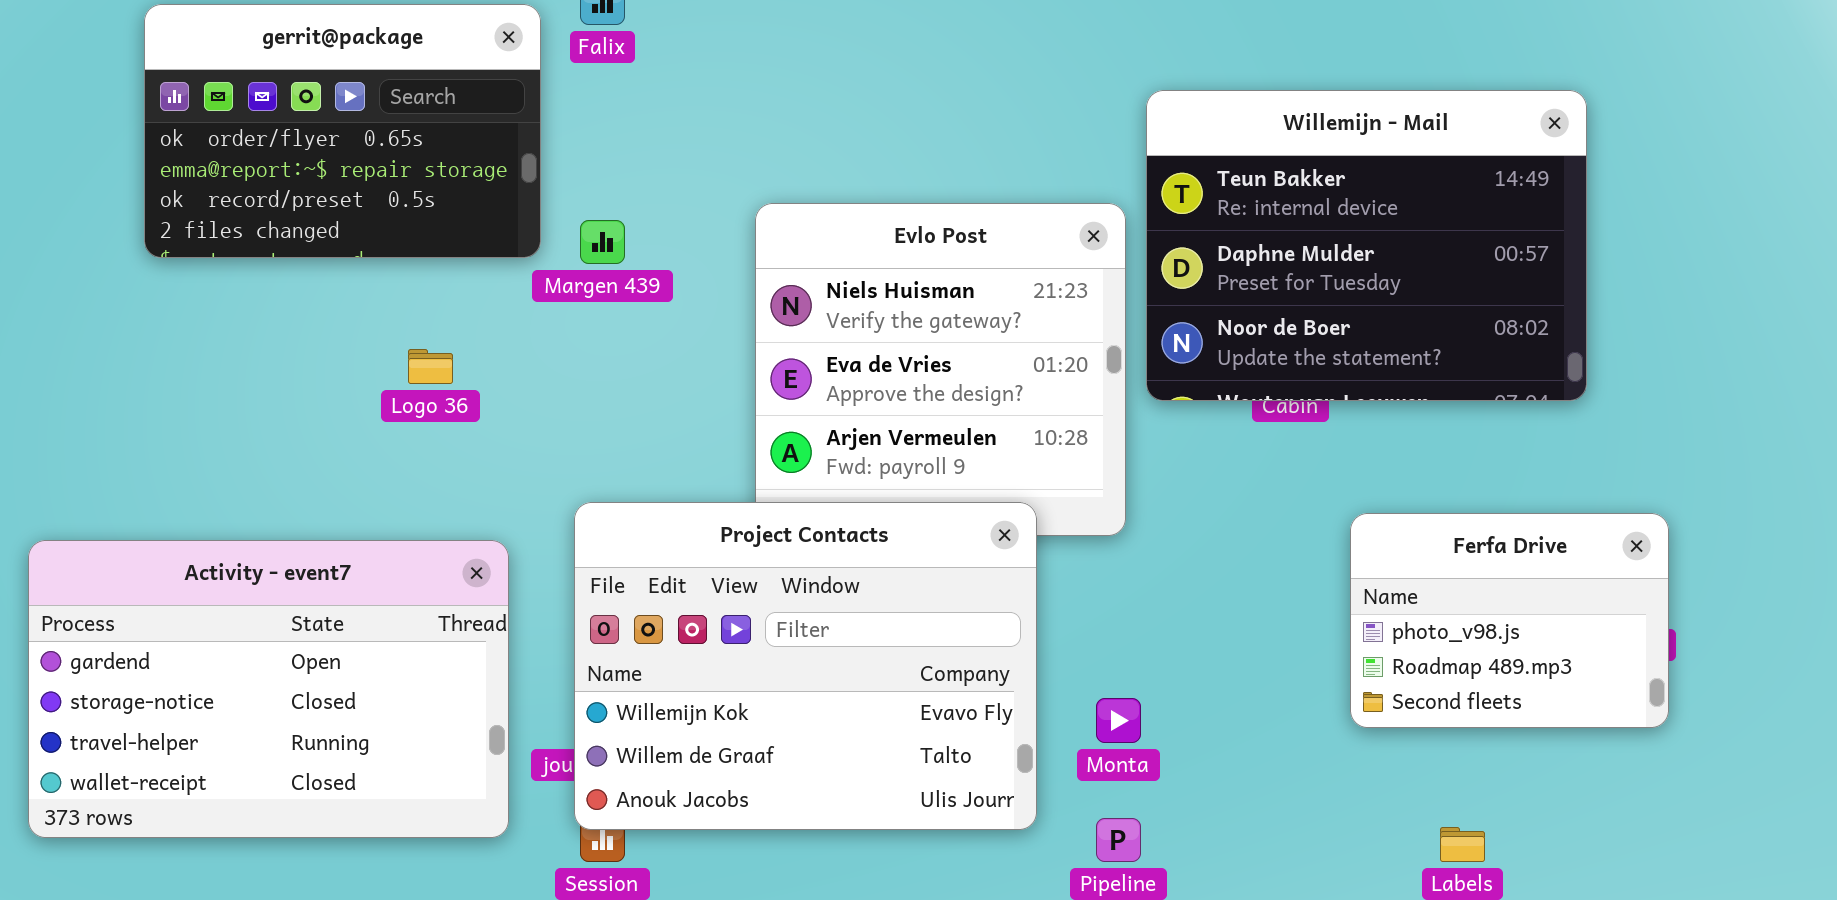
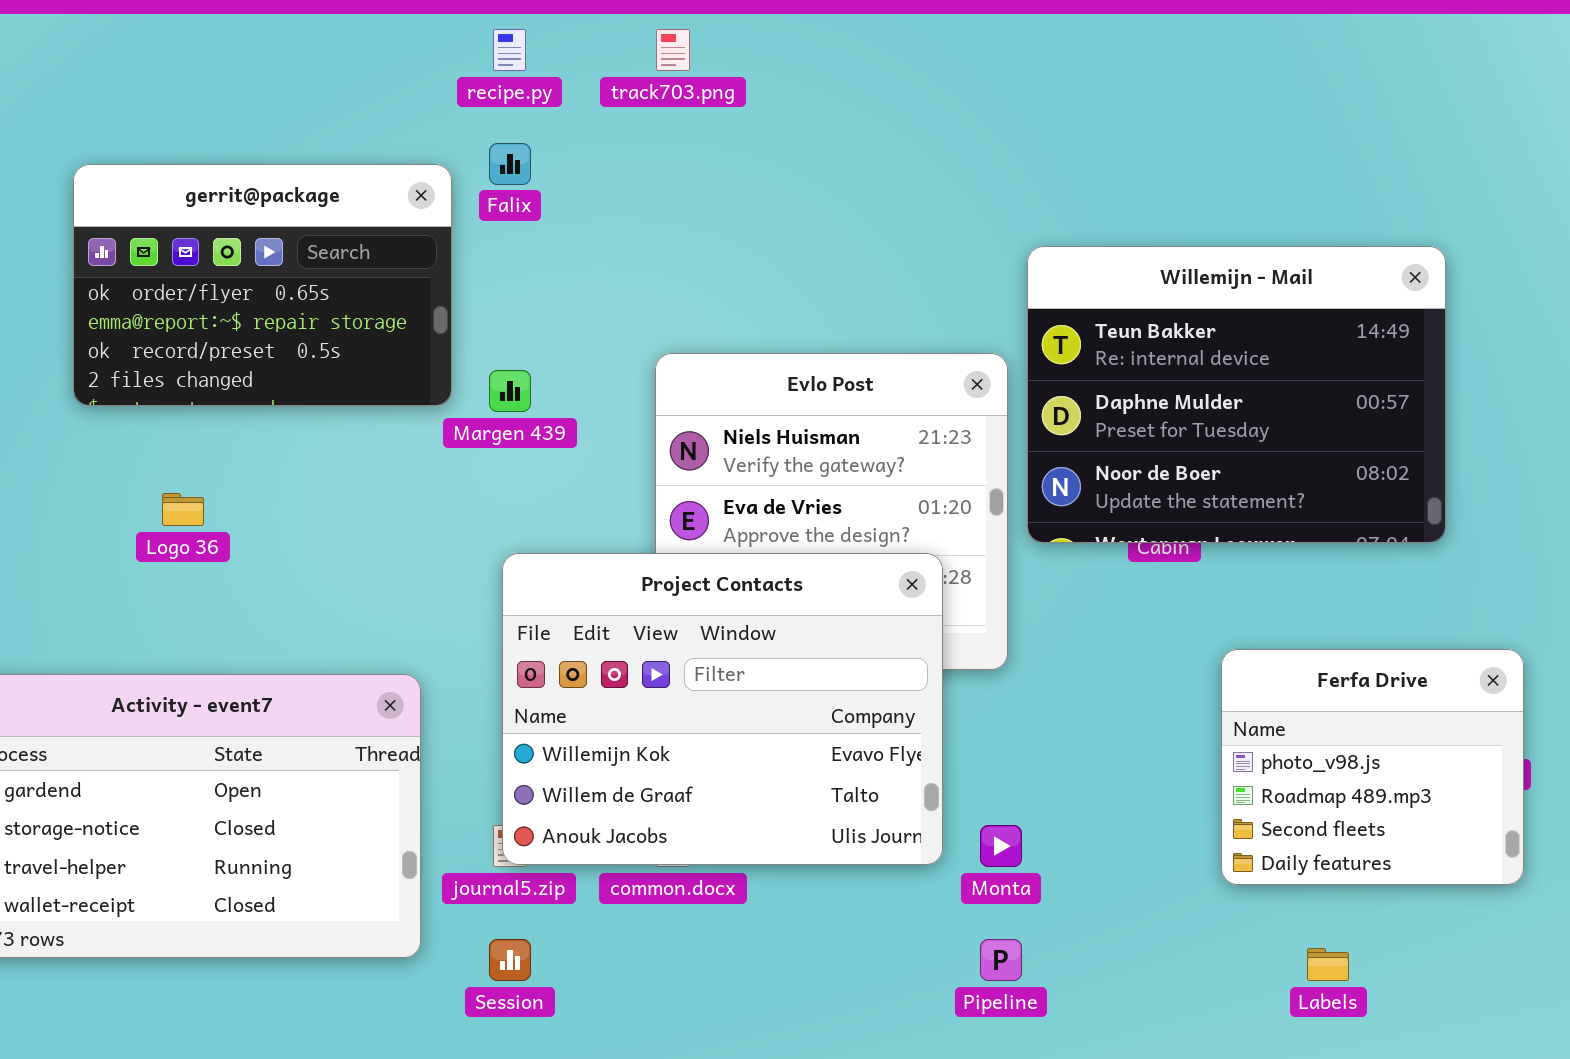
Logo 36: [408,349,453,384] -> [162,493,204,526], moved
Project Contacts: [574,502,1037,830] -> [502,553,943,865], moved
Ferfa Drive: [1350,513,1669,728] -> [1221,649,1524,885], resized

